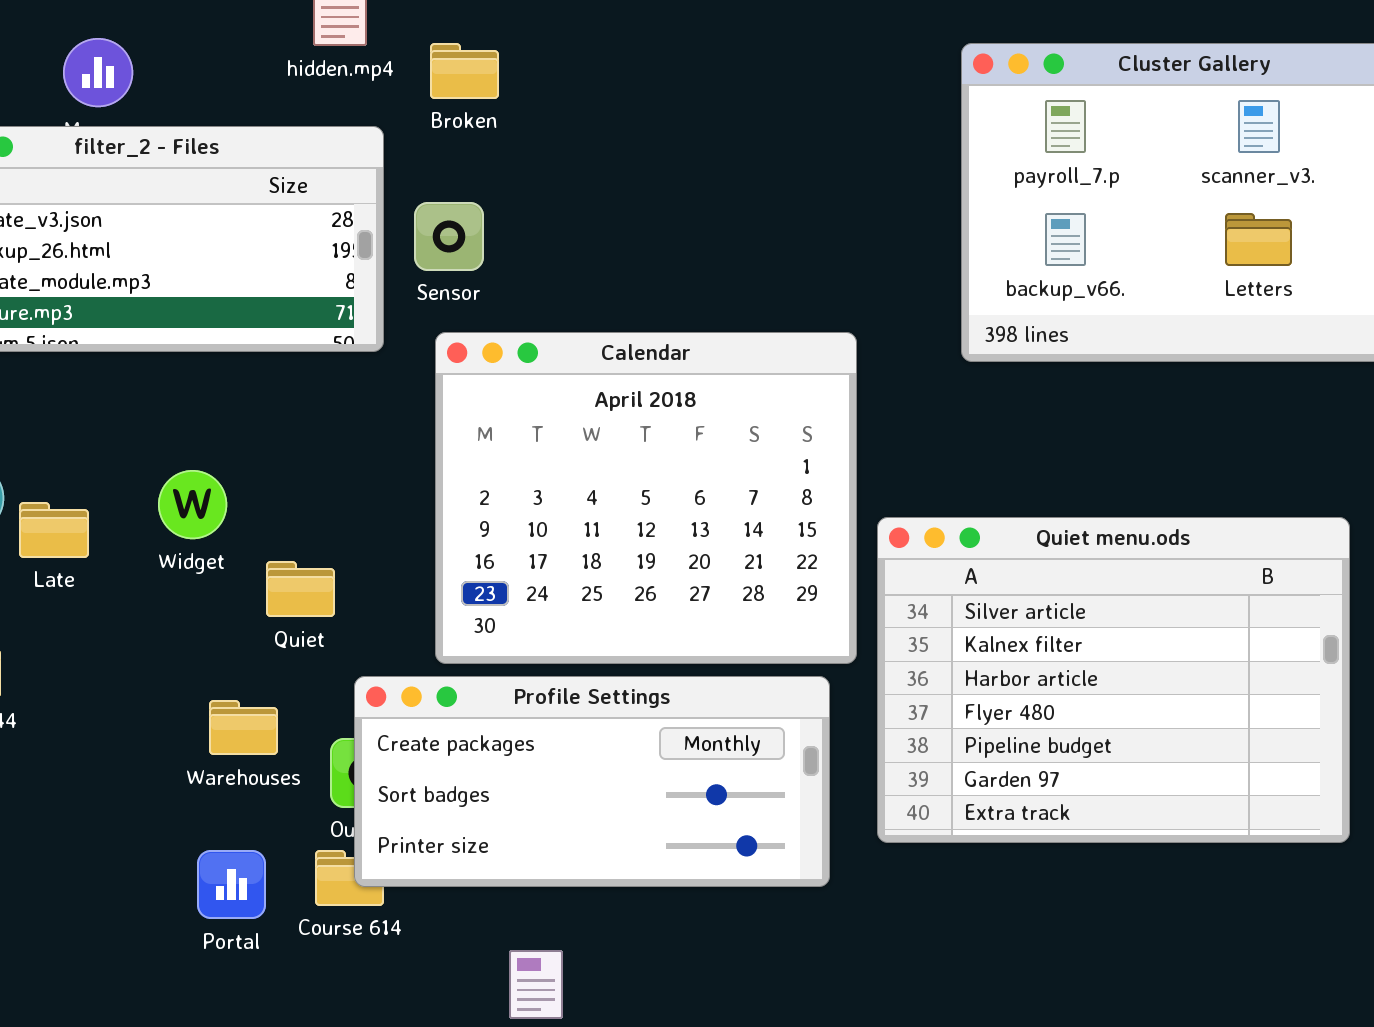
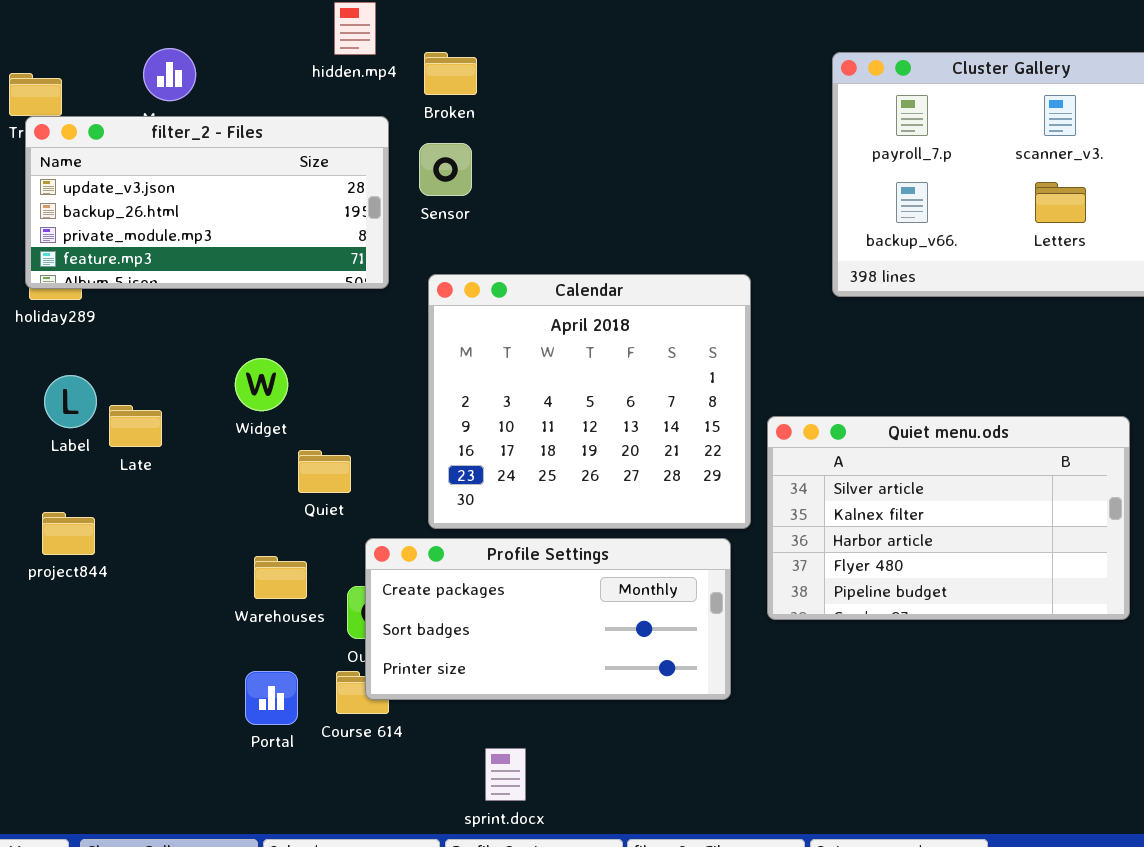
Sensor: [414,202,484,271] -> [419,143,472,196], moved
Widget: [158,470,227,539] -> [235,358,288,411], moved
Quiet menu.ods: [877,517,1350,843] -> [767,416,1130,620], resized

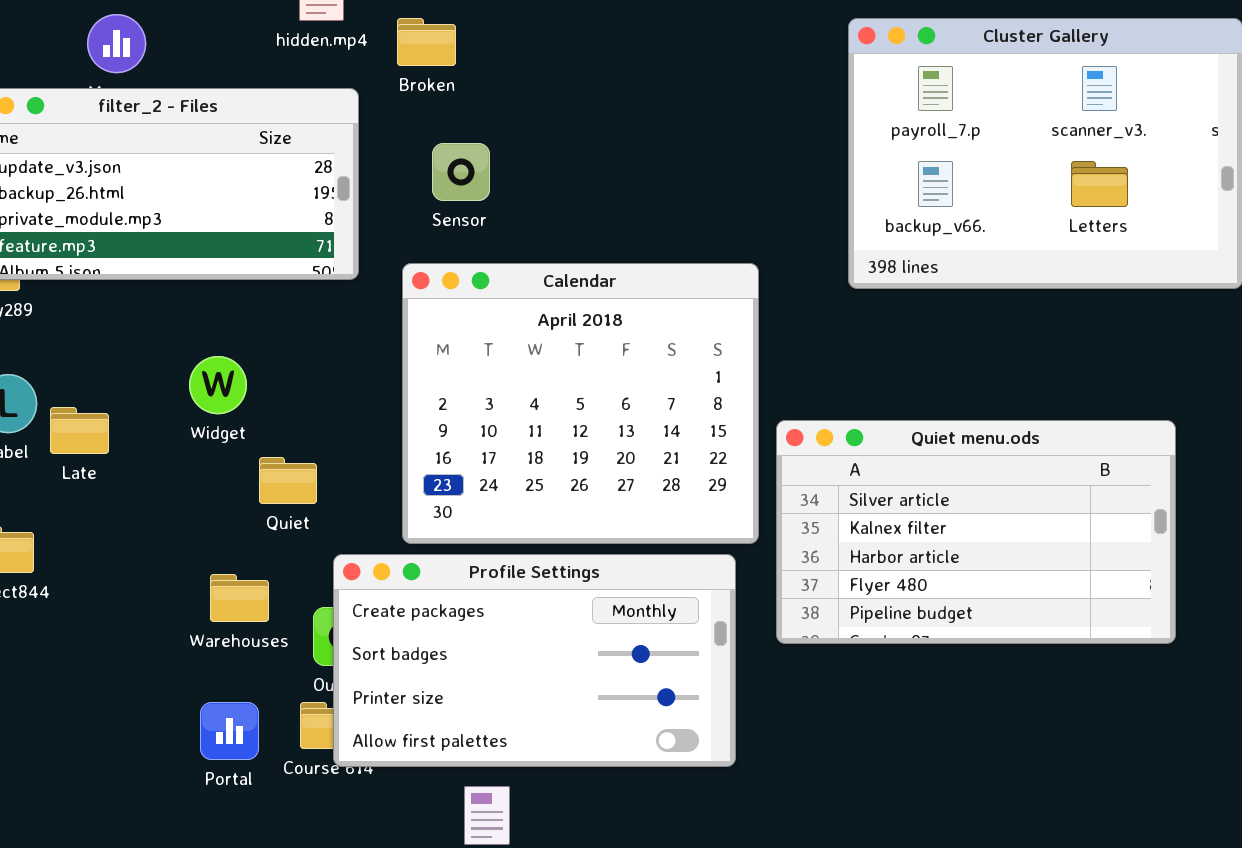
Sensor: [419,143,472,196] -> [432,143,490,201], moved
Profile Settings: [365,538,731,700] -> [333,554,736,767], resized

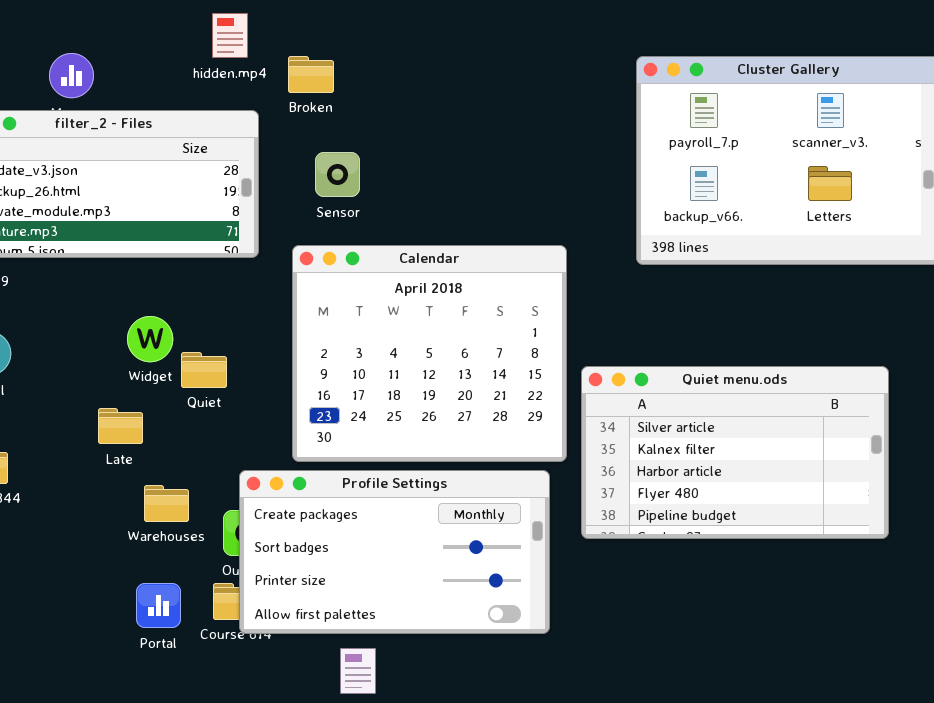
Late: [50,407,109,454] -> [98,408,143,444], moved
Quiet: [259,457,317,504] -> [181,352,227,388], moved

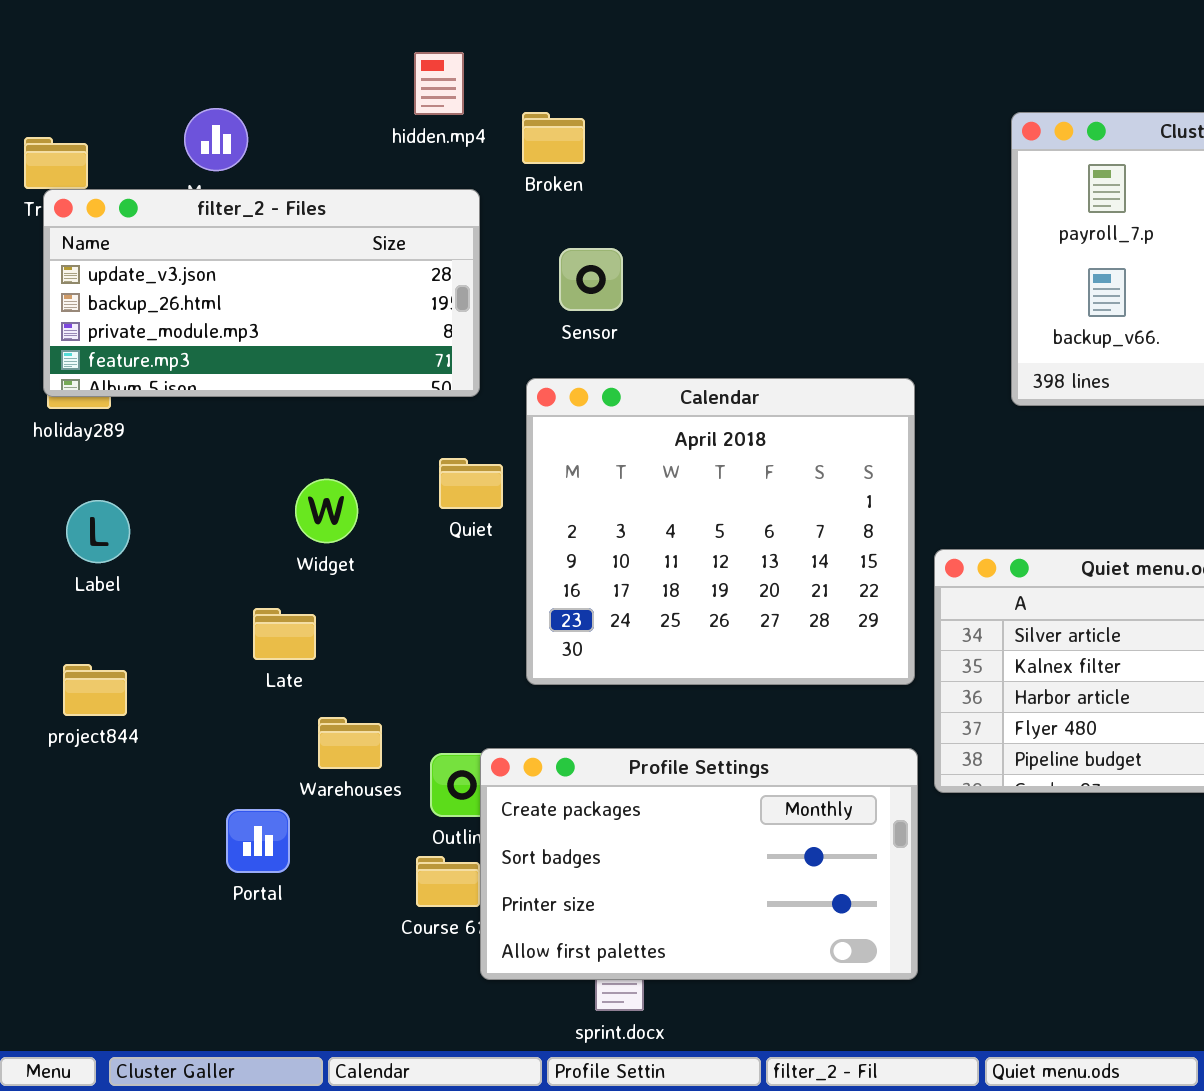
Quiet: [181,352,227,388] -> [439,458,503,509], moved
Profile Settings: [239,470,550,634] -> [480,748,918,980], moved
Portal: [136,583,181,628] -> [226,809,290,873], moved

